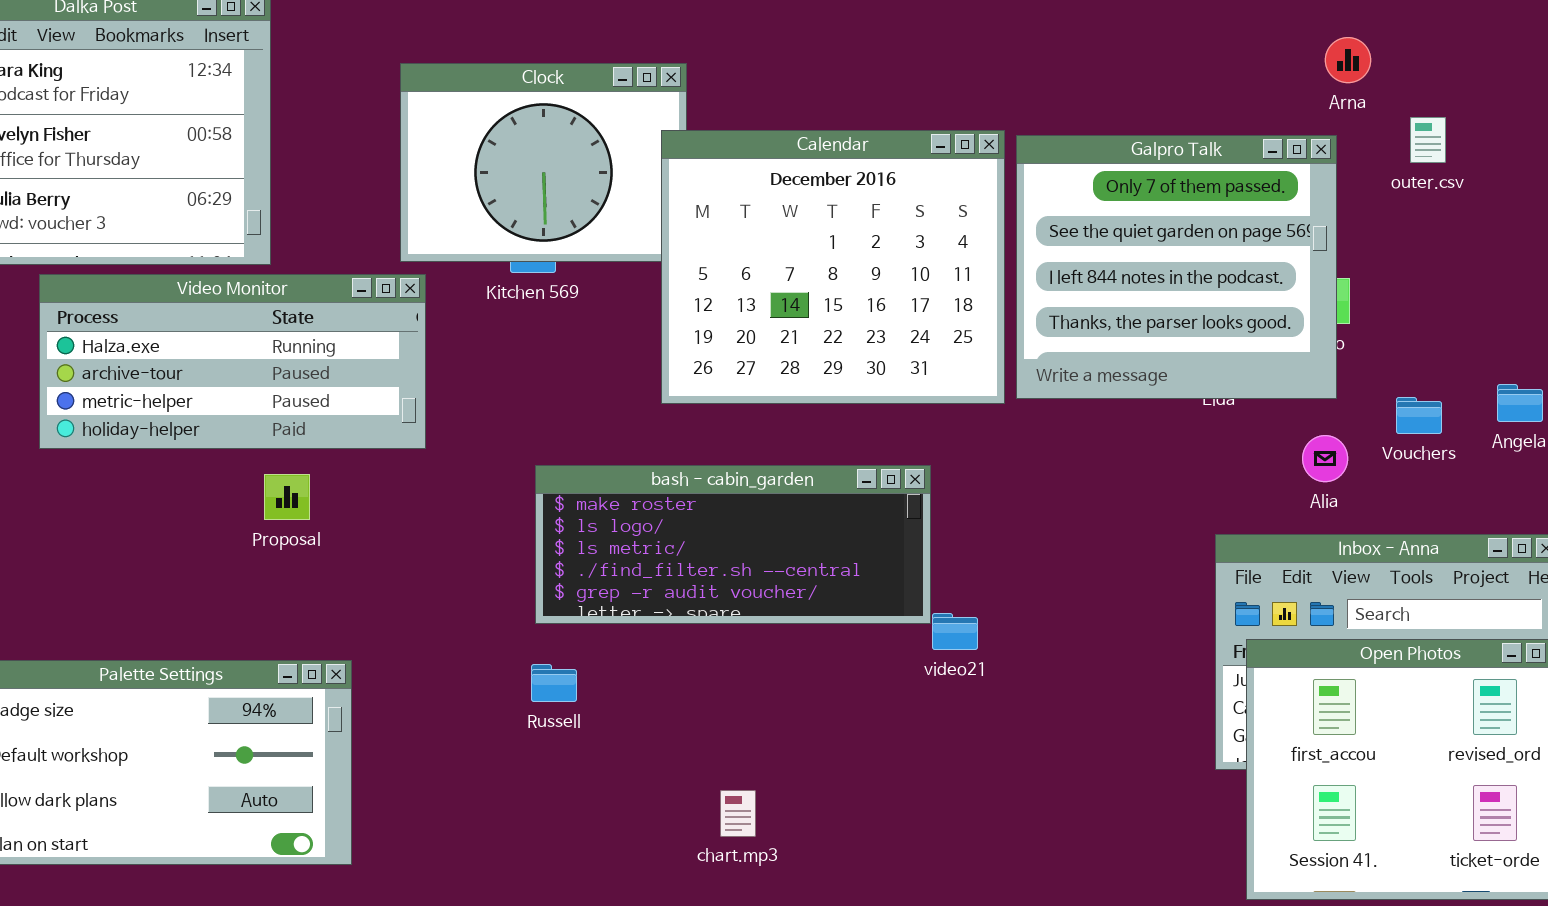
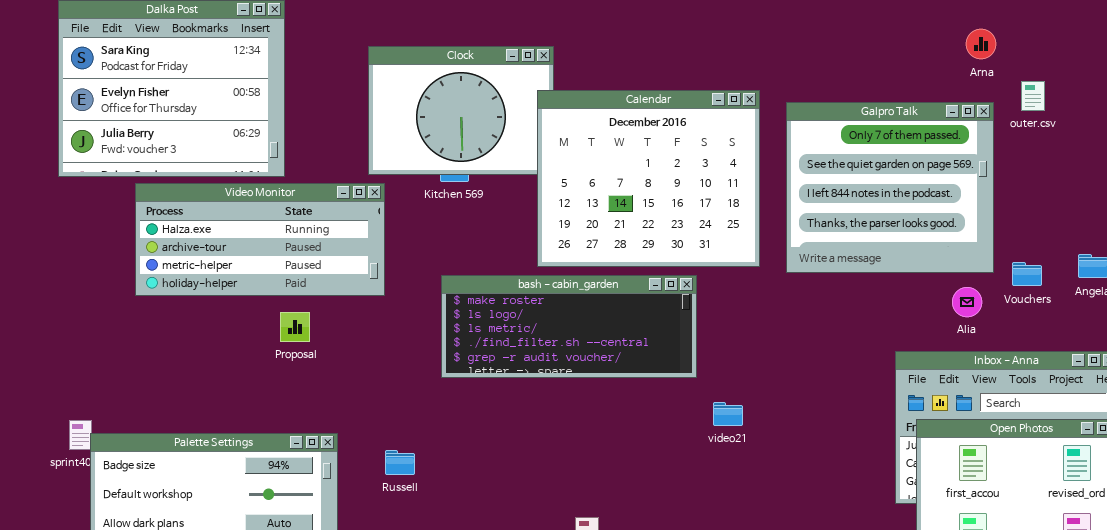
Galpro Talk: [1016,135,1337,399] -> [786,102,994,273], moved
bash - cabin_garden: [535,465,931,624] -> [441,275,697,378], moved
Russell: [531,664,577,702] -> [385,450,415,475], moved

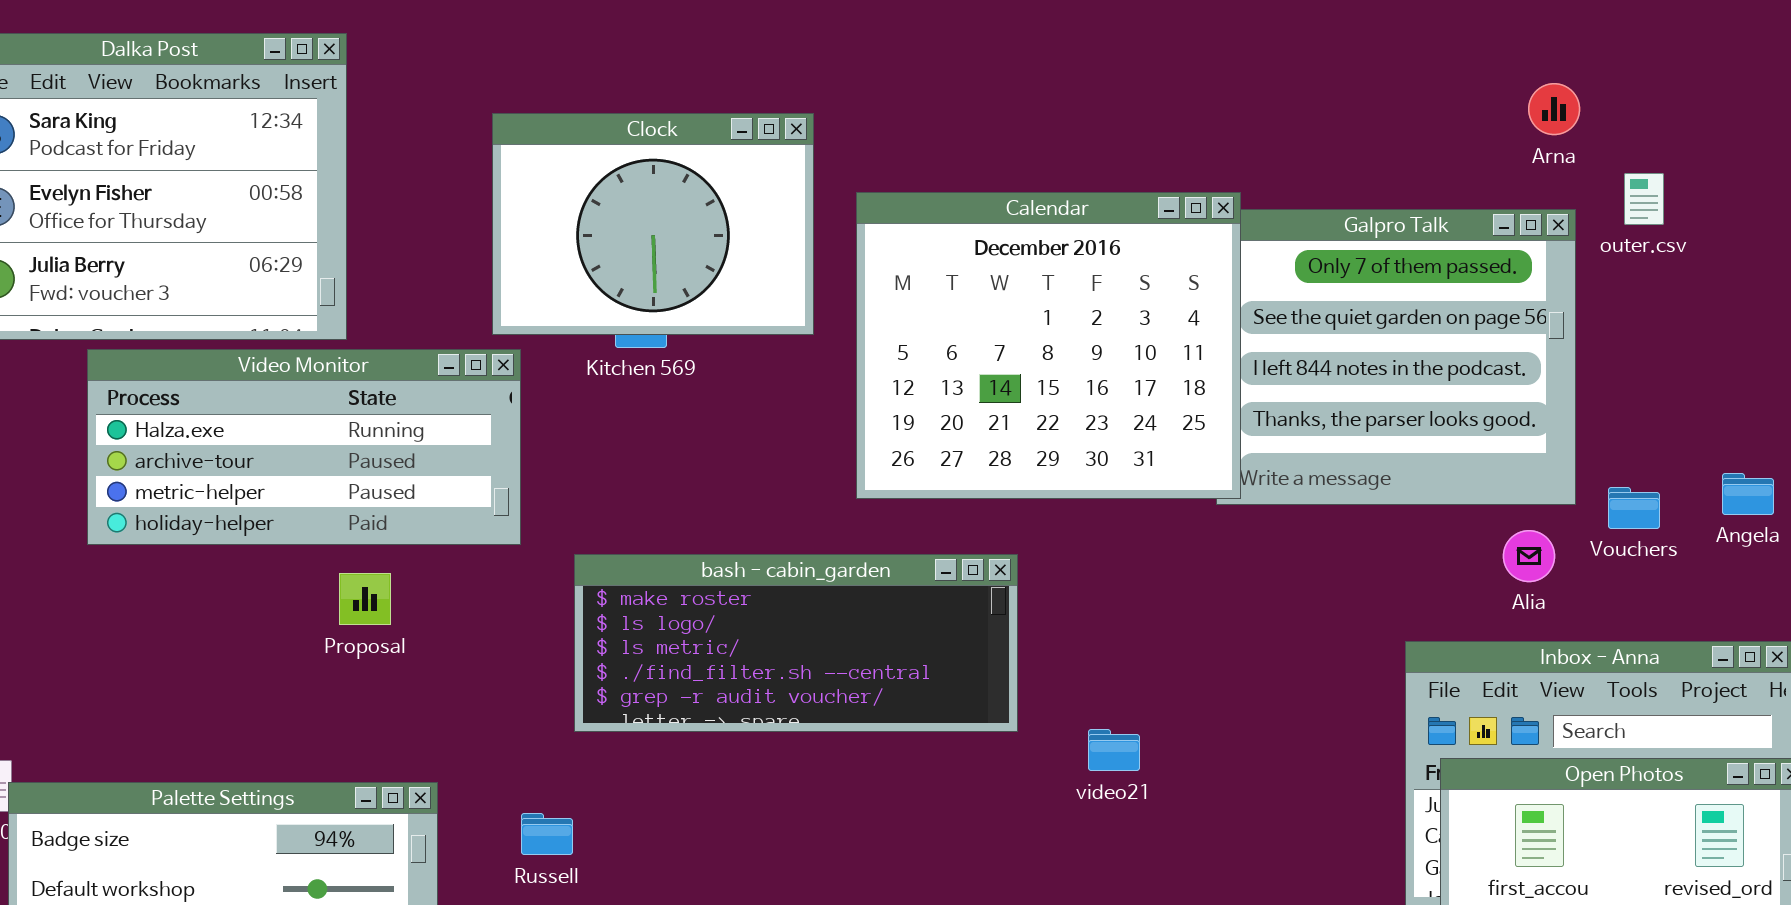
Calendar: [537,90,760,267] -> [856,192,1241,499], moved
bash - cabin_garden: [441,275,697,378] -> [574,554,1018,732], moved

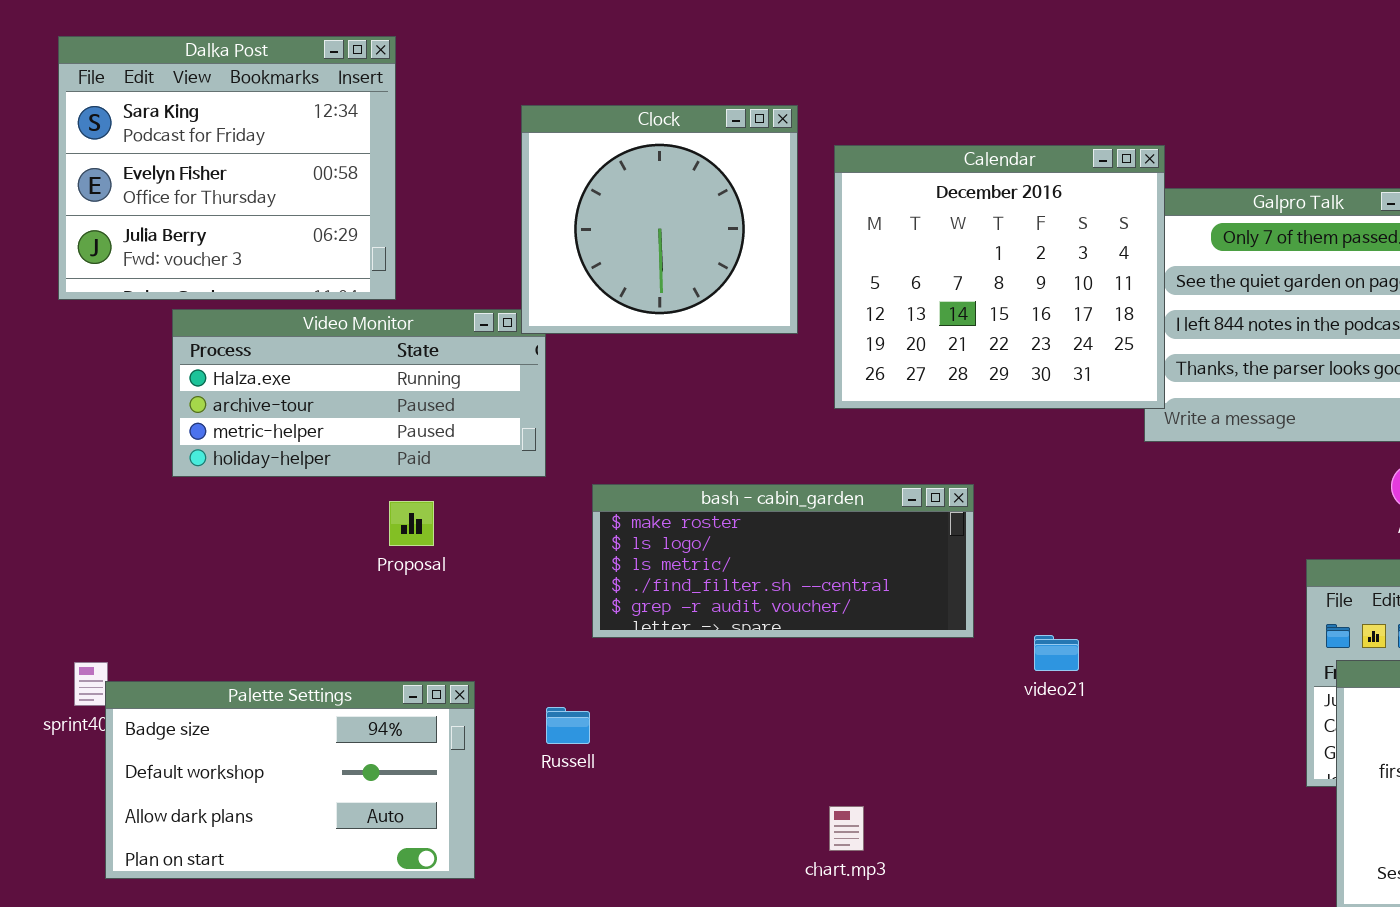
Clock: [492,113,814,335] -> [521,105,798,334], resized
Calendar: [856,192,1241,499] -> [834,145,1165,409], moved

